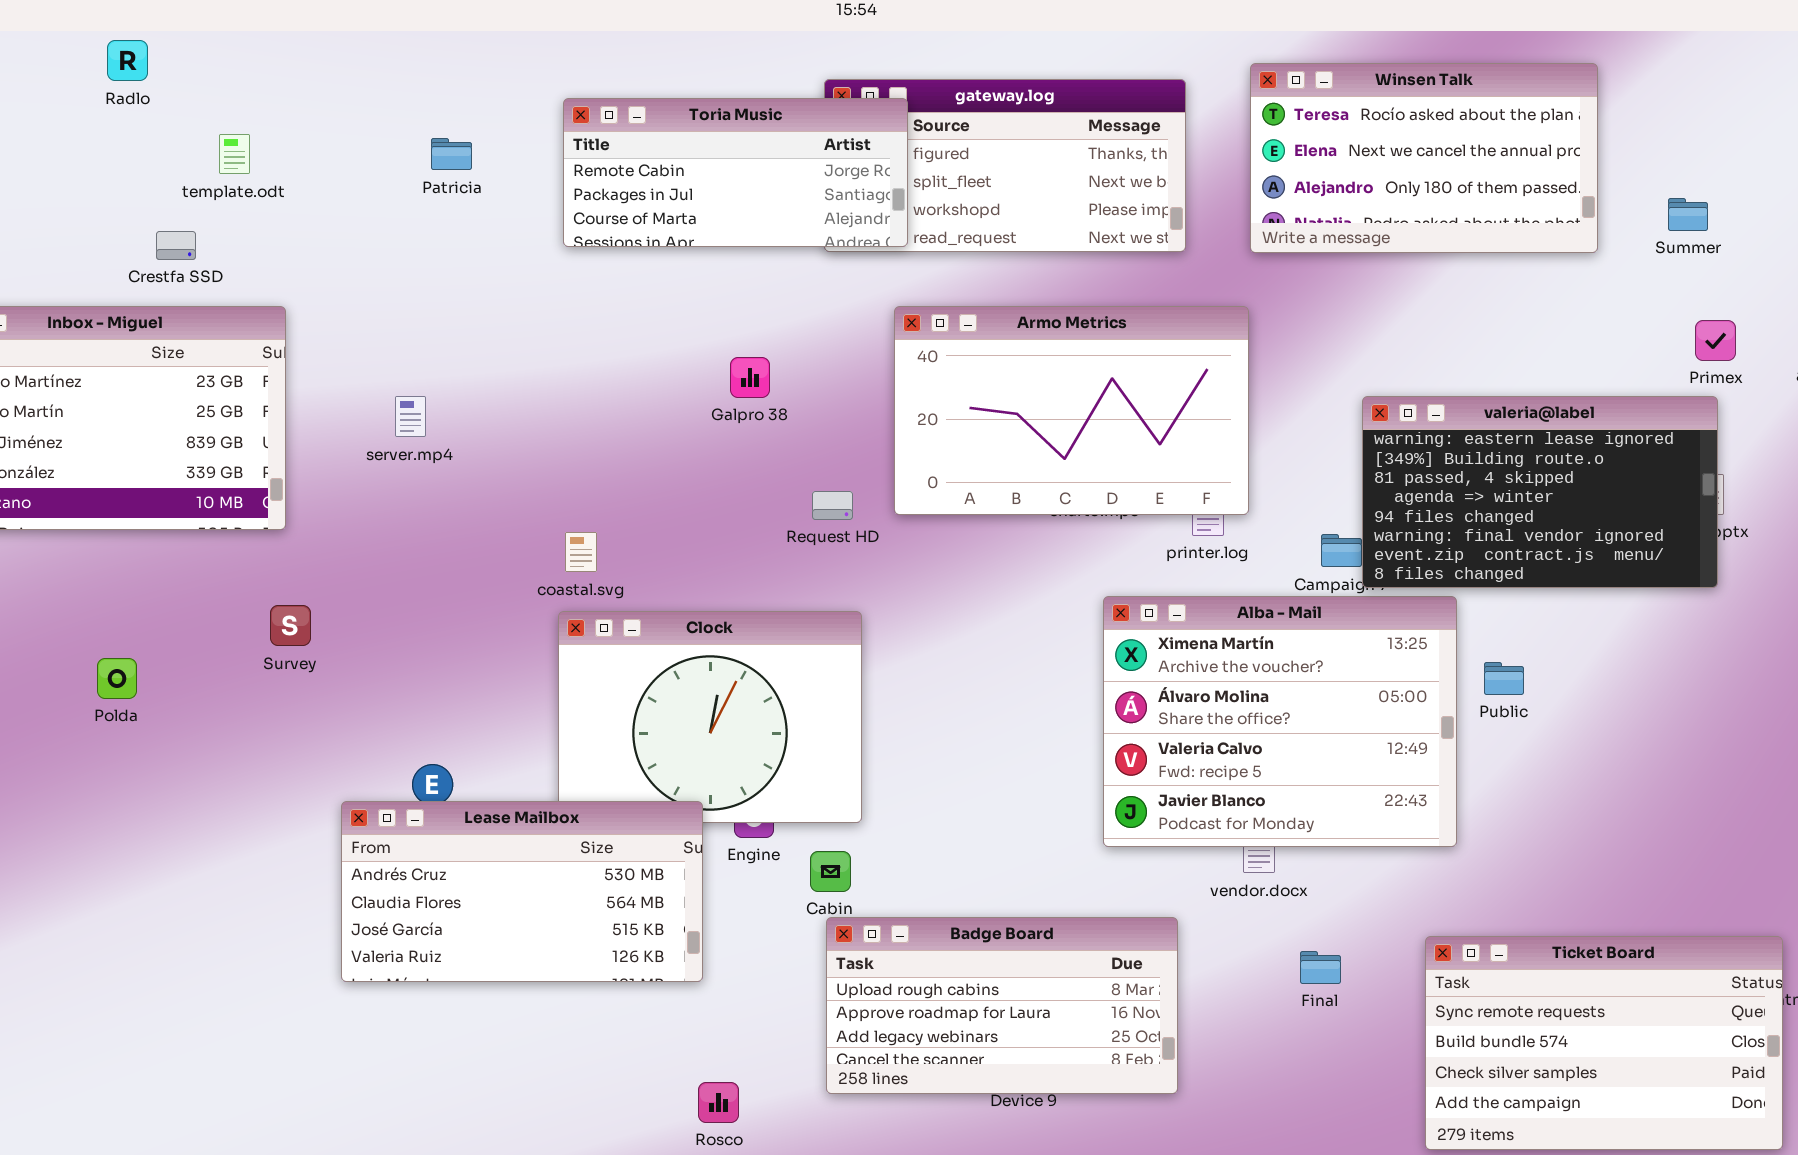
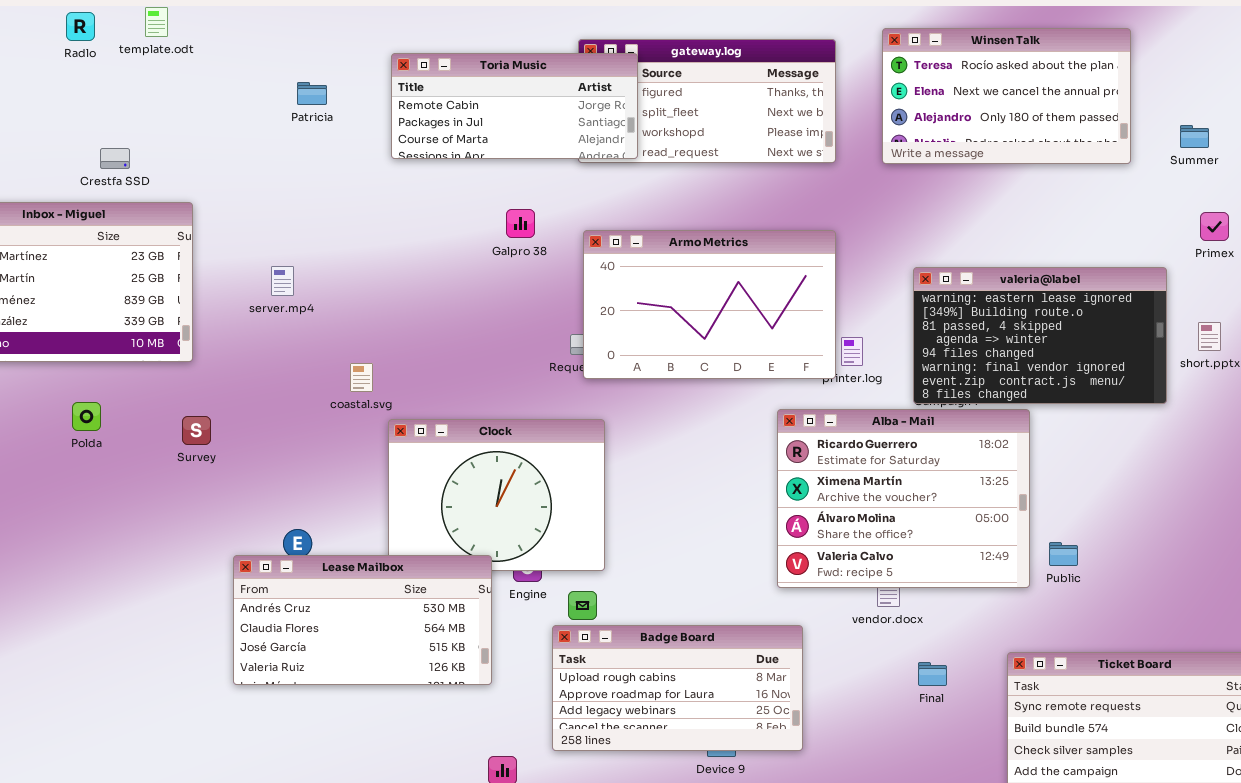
template.odt: [219,134,250,174] -> [145,7,168,37], moved
Armo Metrics: [894,306,1249,515] -> [583,230,836,379], moved
Galpro 38: [730,357,770,398] -> [506,209,535,238], moved
valeria@label: [1362,396,1718,588] -> [913,267,1167,404], moved
coastal.svg: [565,532,597,572] -> [350,363,373,392], moved
Alba - Mail: [1103,596,1457,847] -> [777,409,1030,588], scrolled up 1 row
Polda: [97,658,137,699] -> [72,402,101,431], moved
Public: [1484,662,1524,695] -> [1049,542,1078,566], moved
Badge Board: [826,917,1178,1094] -> [552,625,803,751], moved

